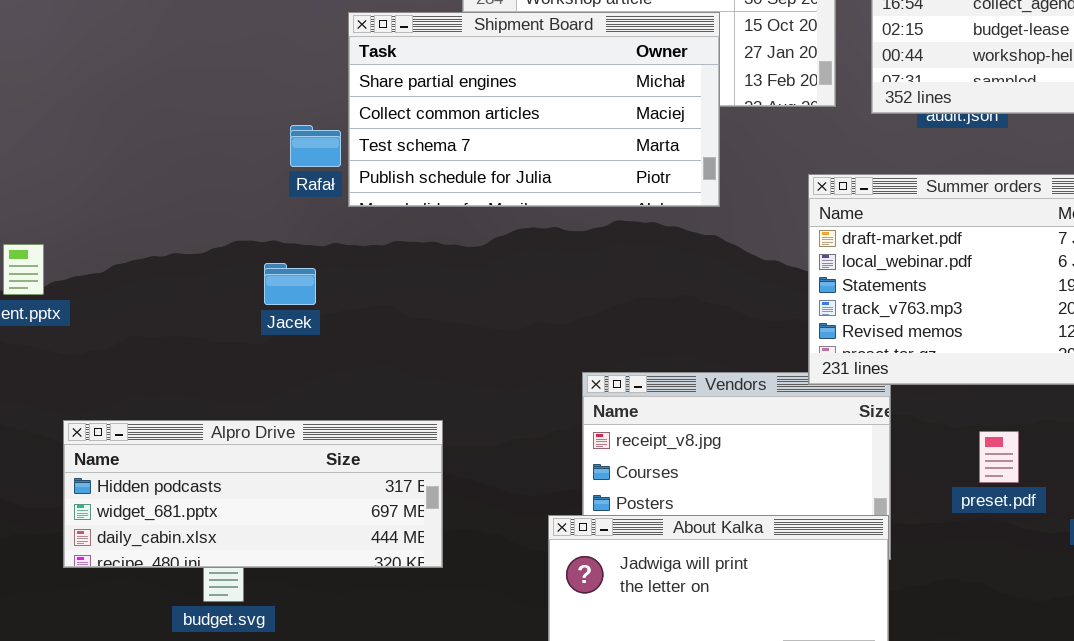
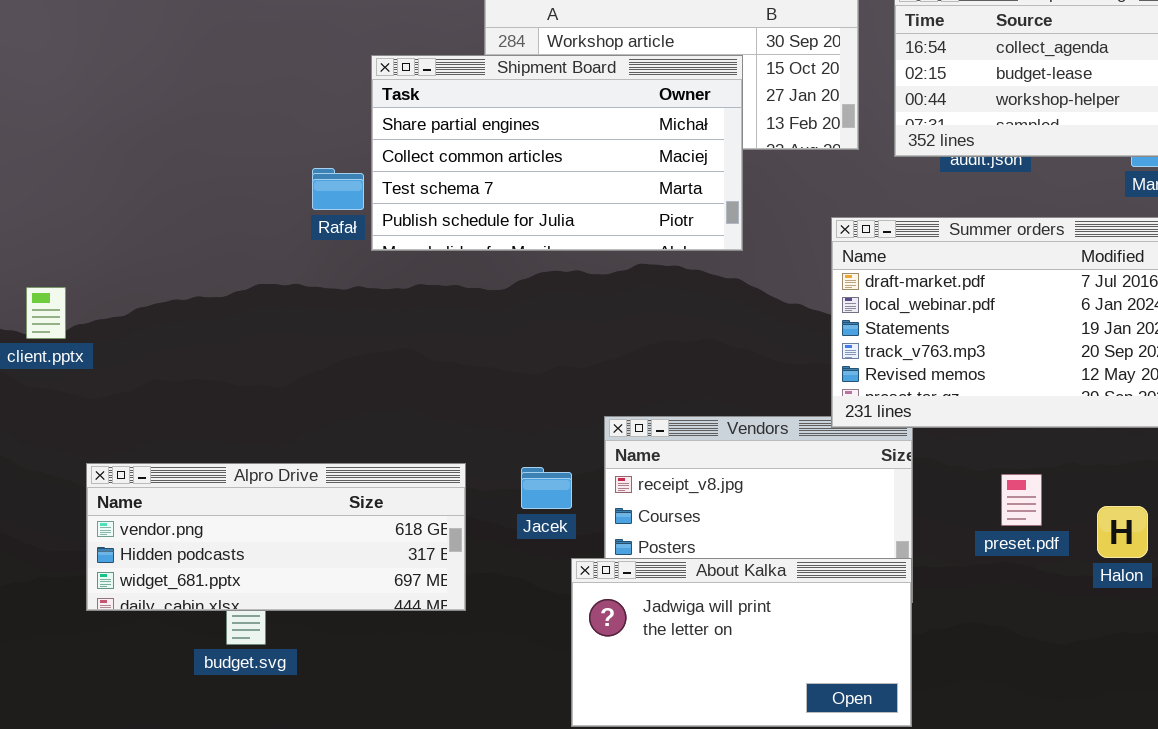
Jacek: [264,263,316,305] -> [521,467,572,509], moved
Alpro Drive: [63,420,443,568] -> [86,463,466,611], scrolled up 1 row

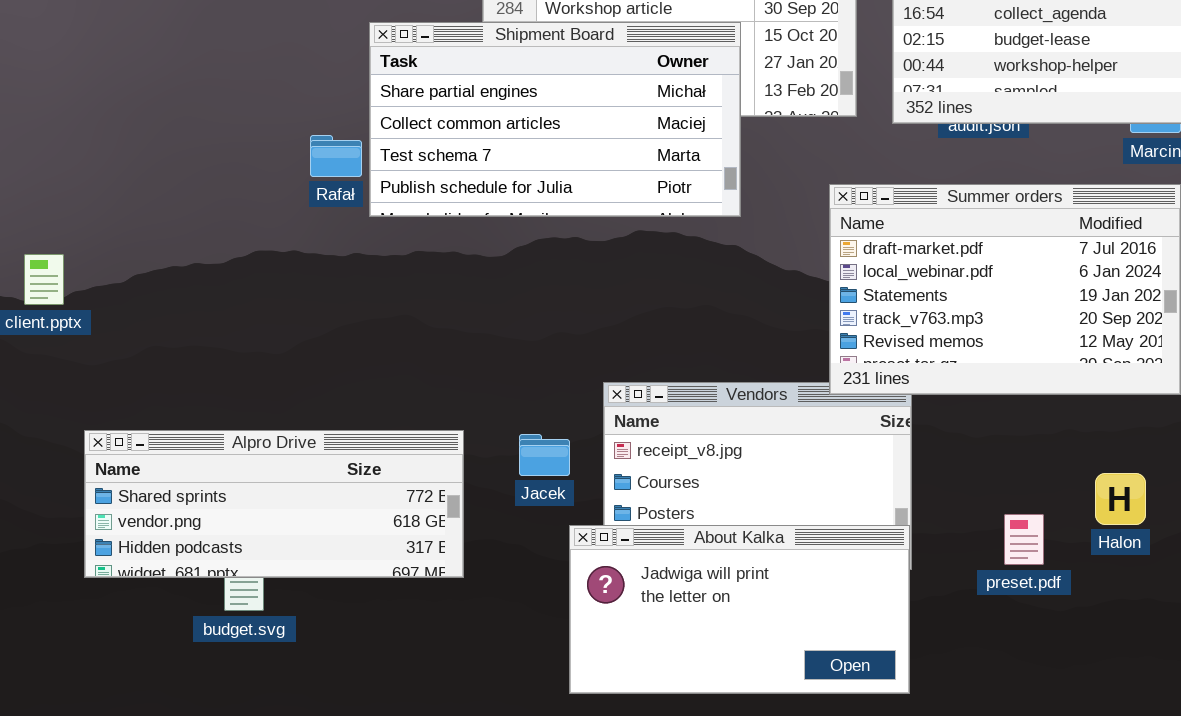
Alpro Drive: [86,463,466,611] -> [84,430,464,578], scrolled up 1 row
preset.pdf: [1001,474,1042,526] -> [1004,514,1044,565], moved

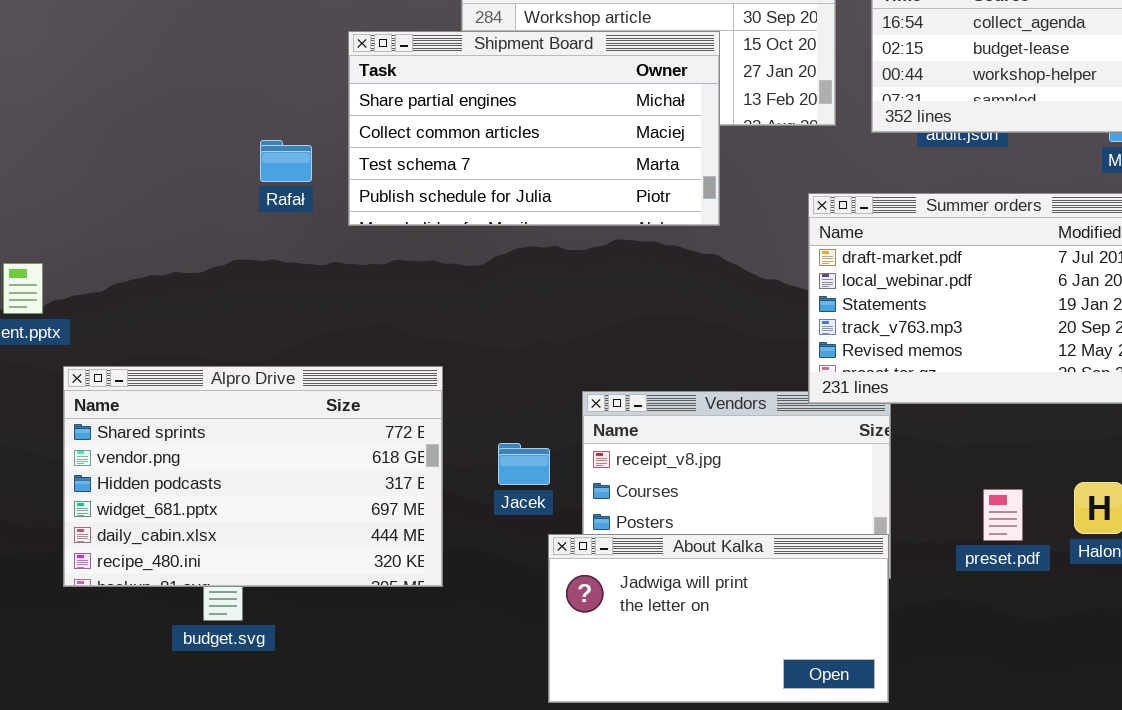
Rafał: [310,135,362,177] -> [260,140,312,182], moved
Alpro Drive: [84,430,464,578] -> [63,366,443,587], resized
preset.pdf: [1004,514,1044,565] -> [983,489,1023,541], moved

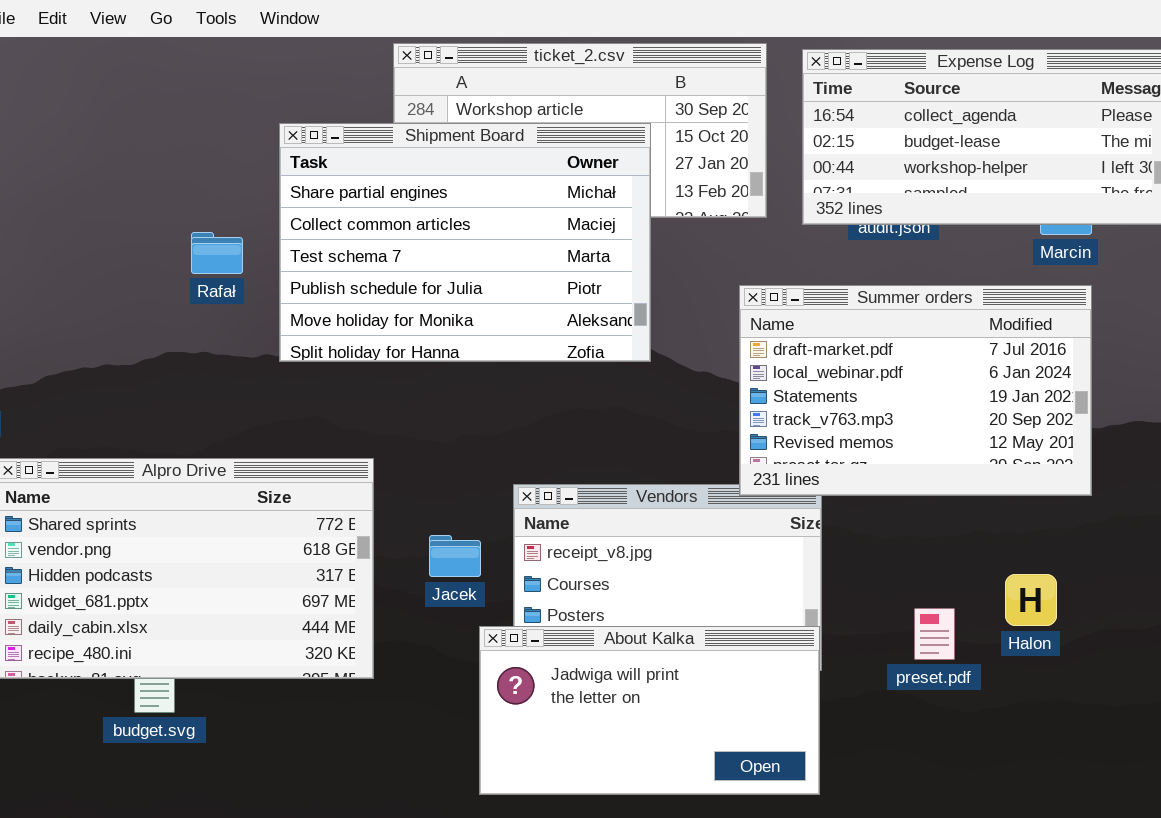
Shipment Board: [348,31,720,226] -> [279,123,651,362], resized
preset.pdf: [983,489,1023,541] -> [914,608,955,660], moved

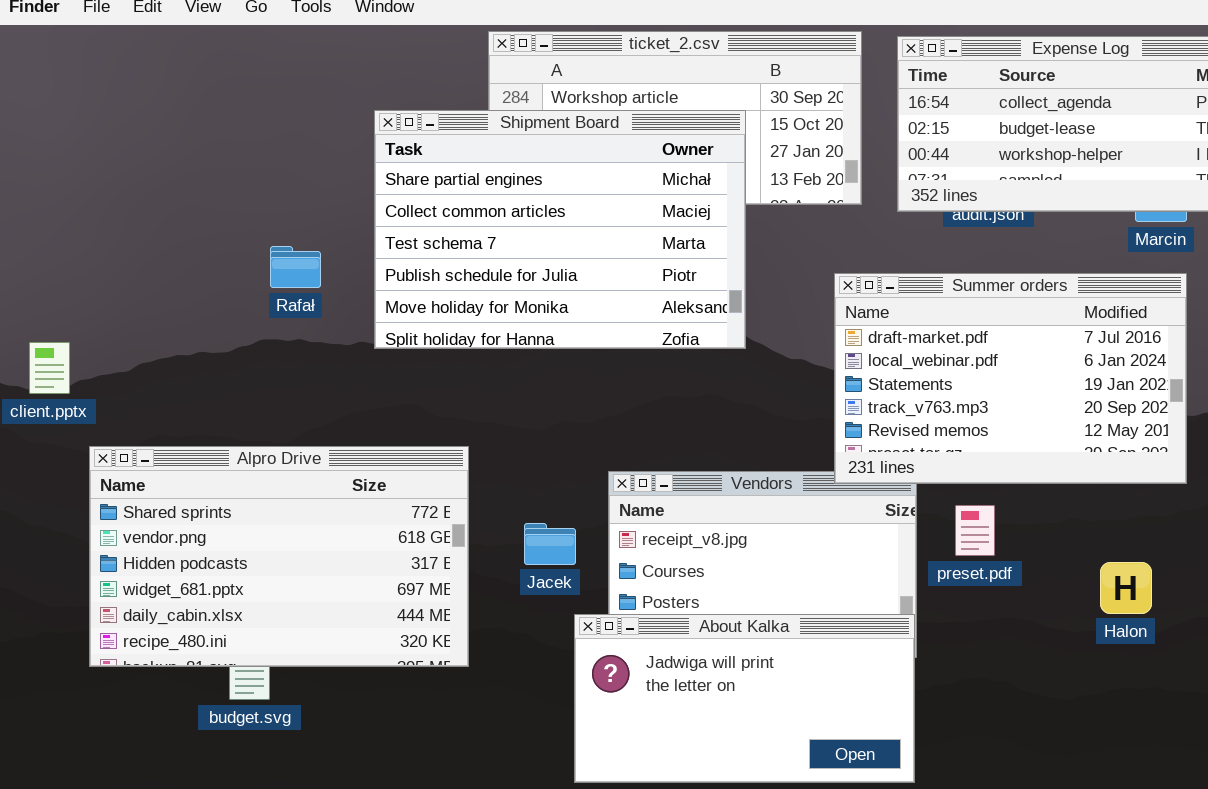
Rafał: [191,232,243,274] -> [270,246,321,288], moved
preset.pdf: [914,608,955,660] -> [955,505,995,556], moved

